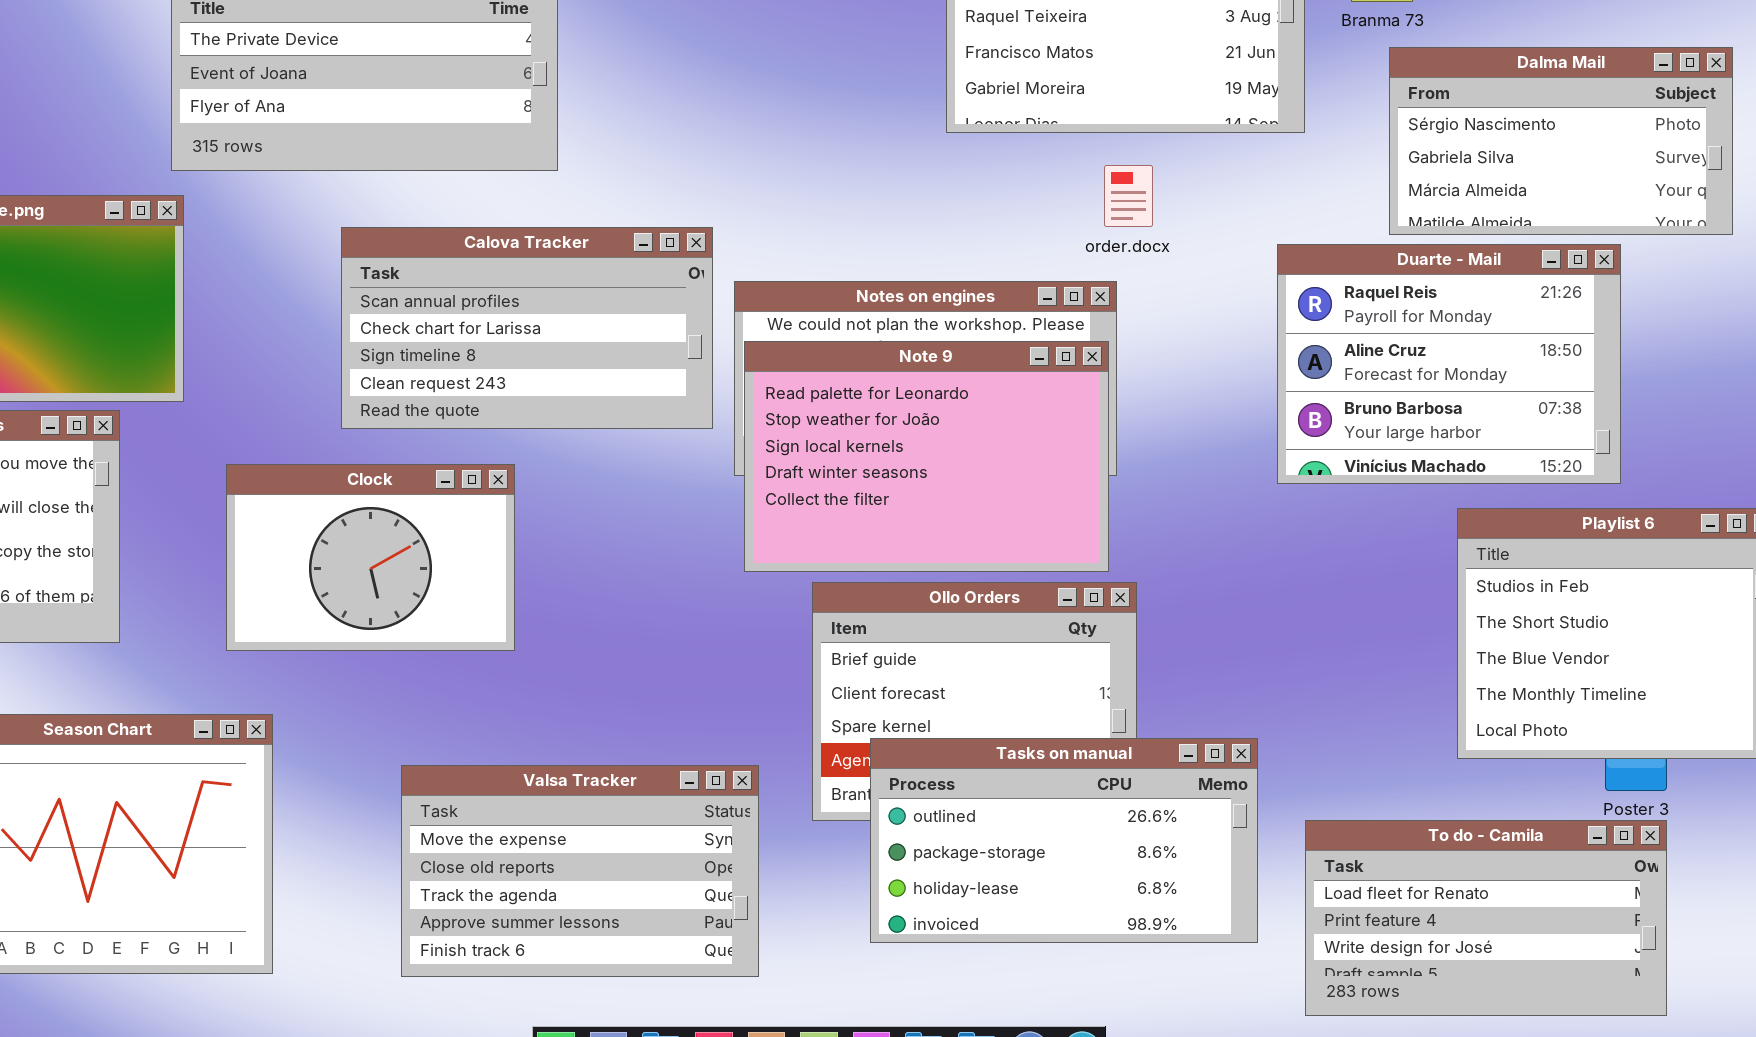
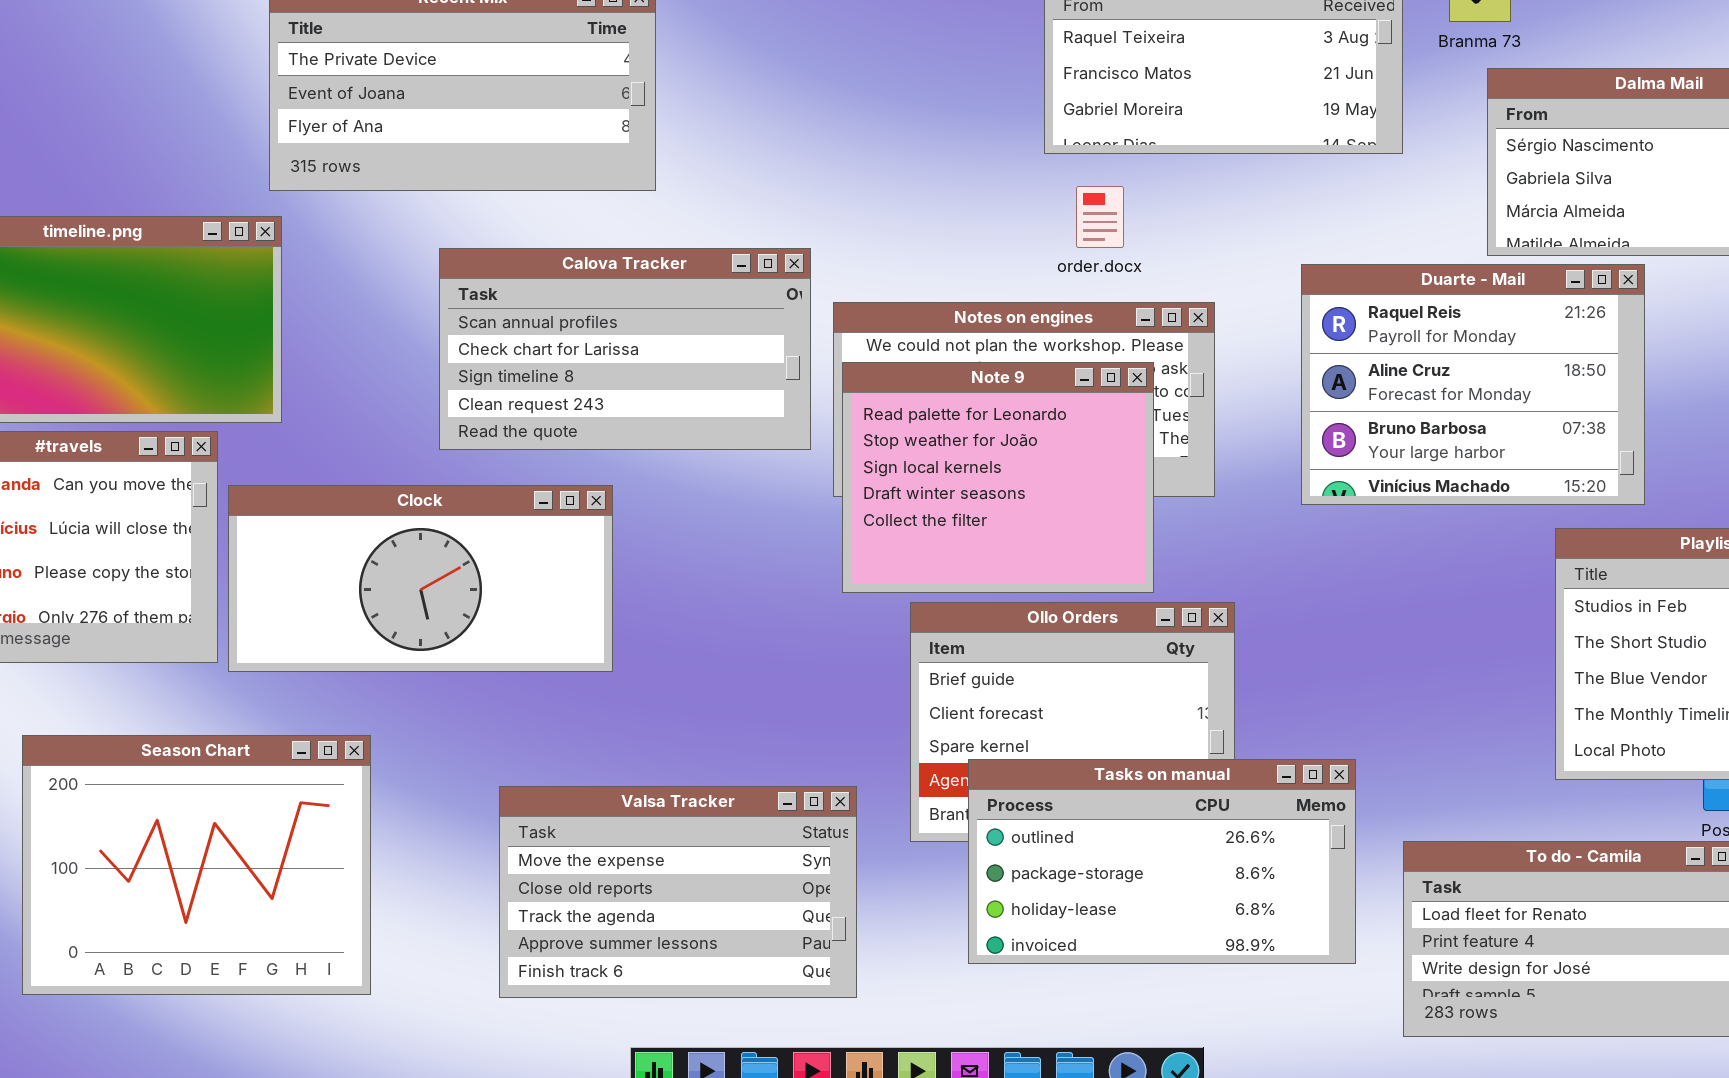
order.docx: [1104,165,1153,227] -> [1076,186,1124,248], moved
Duarte - Mail: [1277,244,1621,484] -> [1301,264,1645,505], moved
Note 9: [744,341,1109,572] -> [842,362,1154,593], resized
Clock: [226,464,515,651] -> [228,485,613,672], resized

